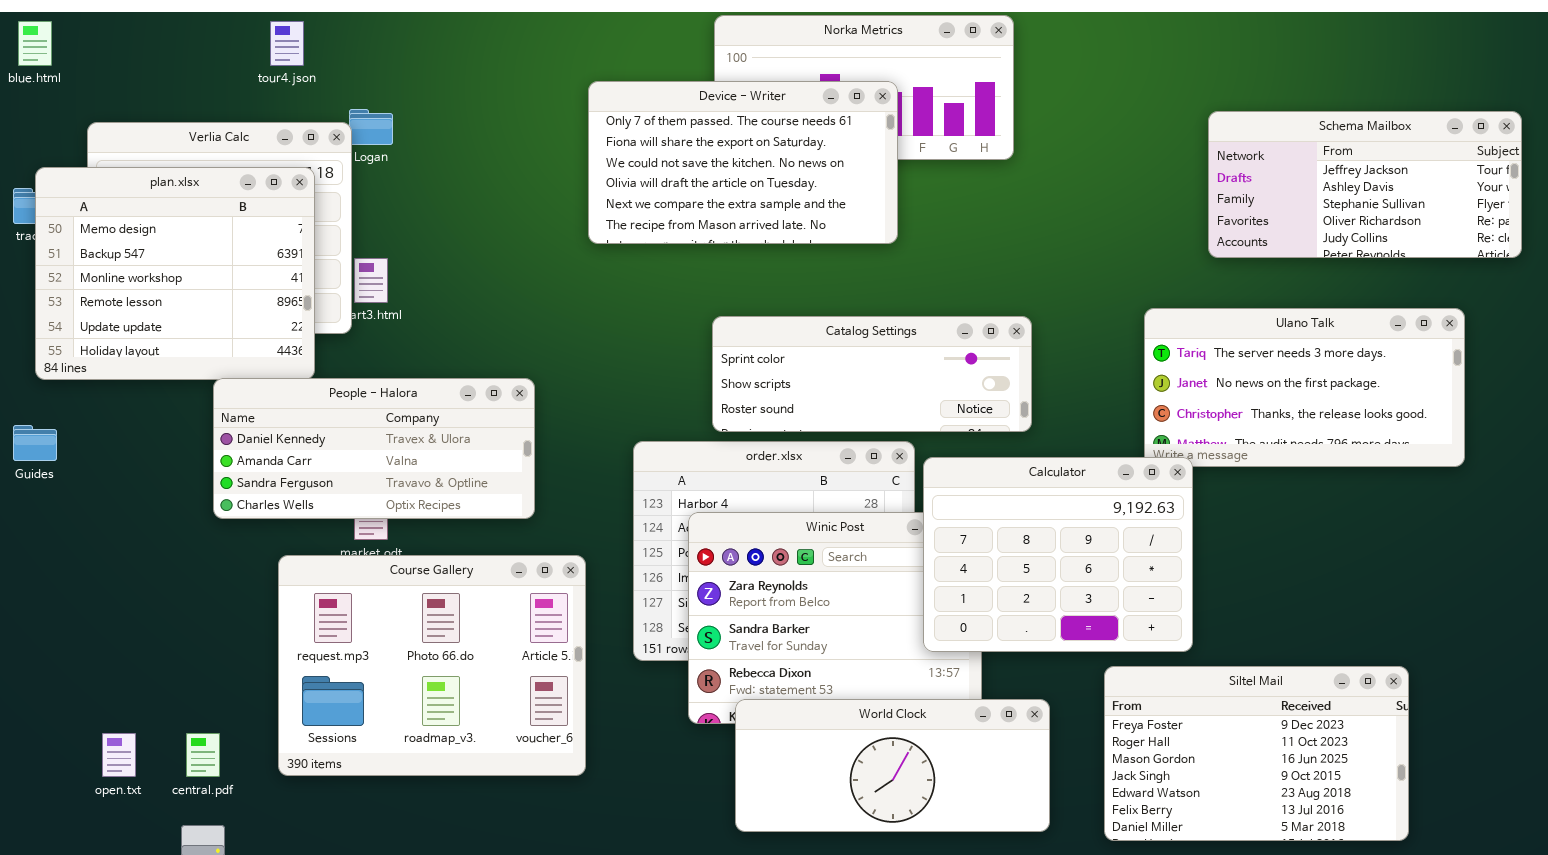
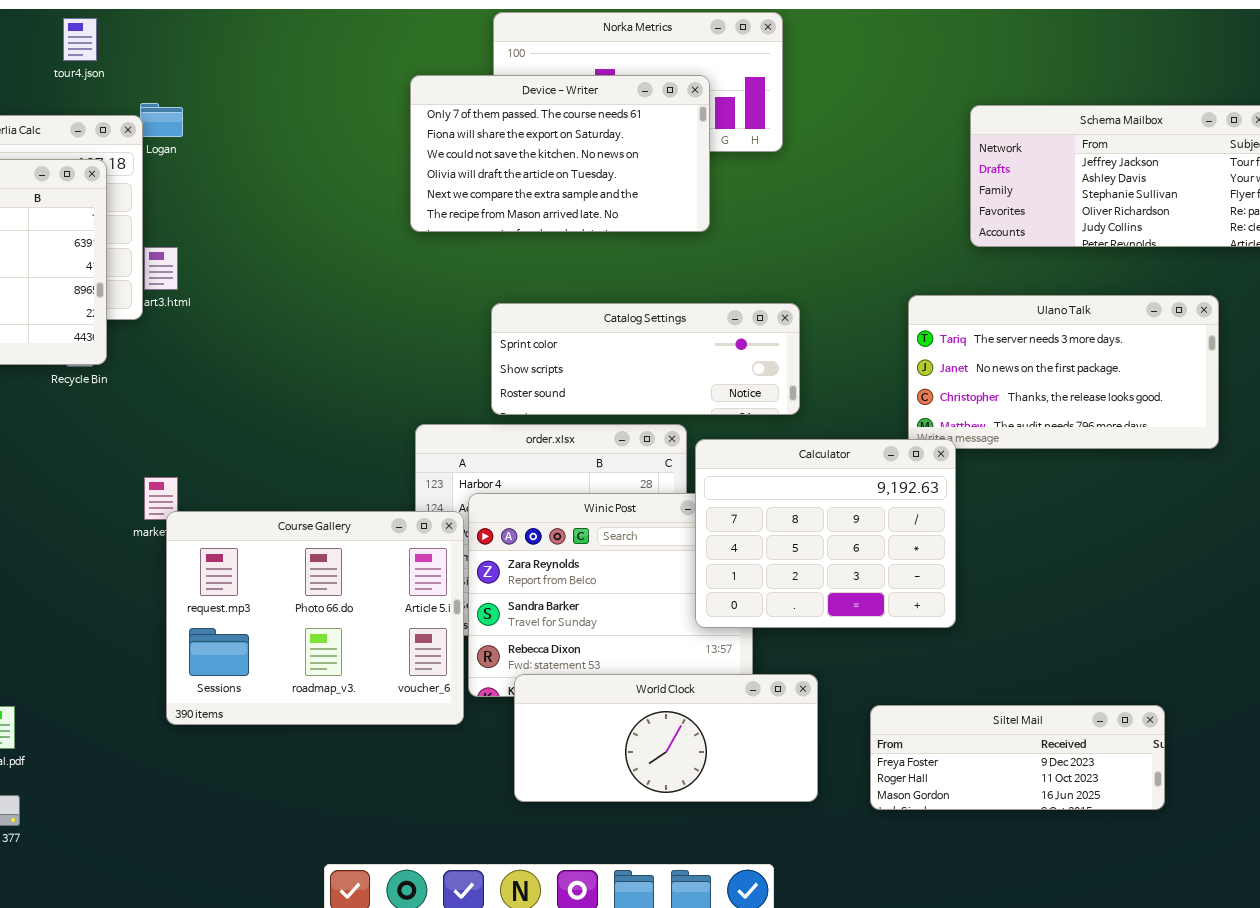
Device - Writer: [588,81,898,244] -> [410,75,710,232], moved
People - Halora: [213,378,535,519] -> none, closed
Course Gallery: [278,555,586,776] -> [166,511,464,725], moved
Siltel Mail: [1104,666,1409,841] -> [870,705,1165,810], resized

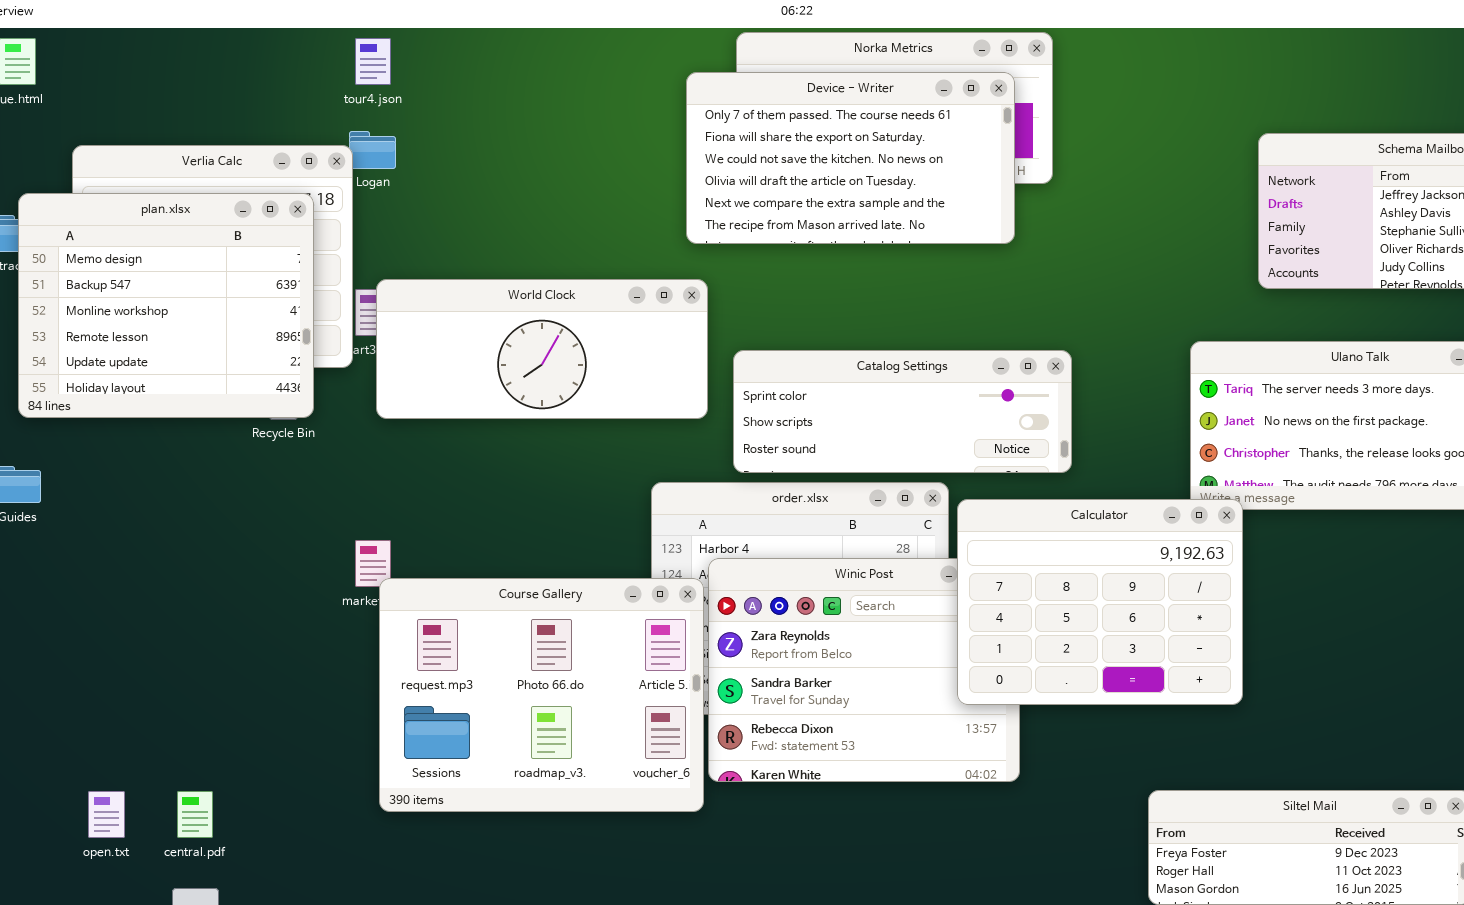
tour4.json: [63,18,97,61] -> [355,38,391,85], moved
Device - Writer: [410,75,710,232] -> [686,72,1015,244], moved
World Clock: [514,674,818,802] -> [376,279,708,419], moved

